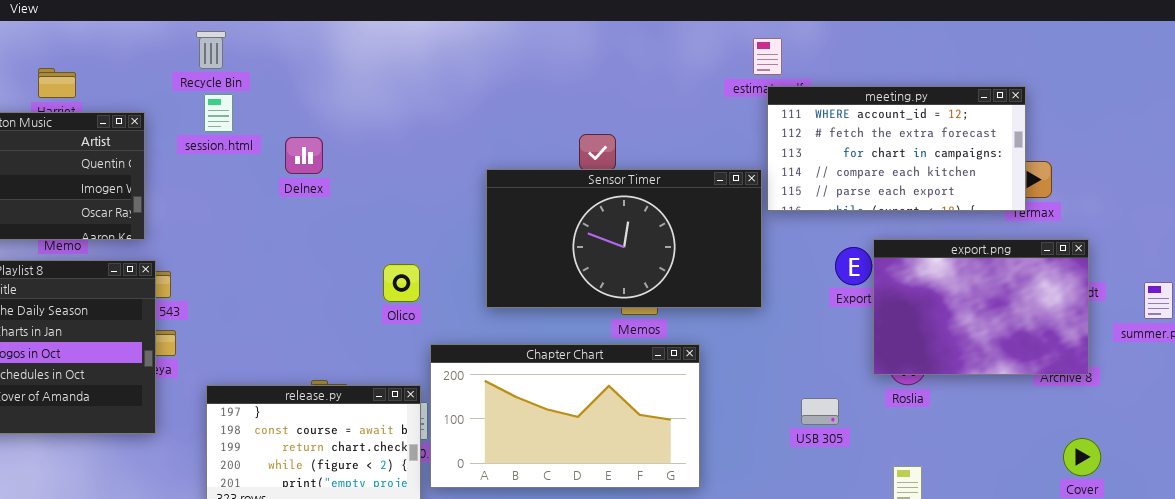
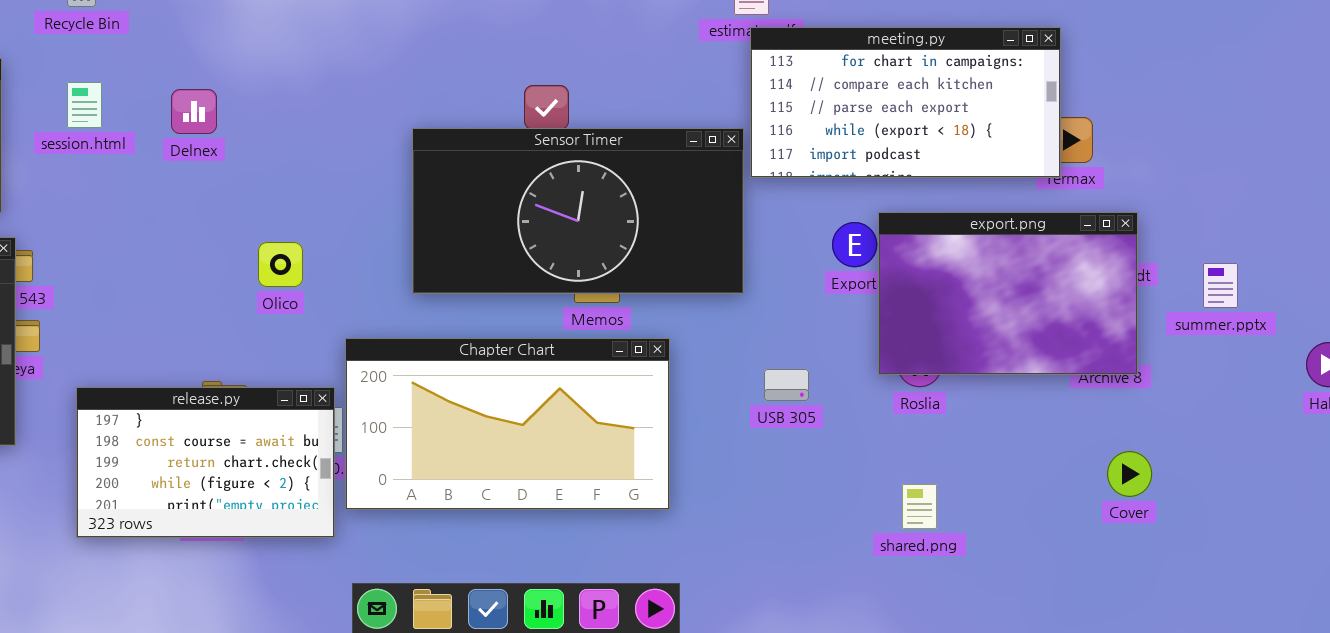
meeting.py: [767,86,1026,211] -> [750,27,1061,178], scrolled down 2 rows
session.html: [204,94,233,132] -> [67,82,102,128], moved
Olico: [383,264,420,302] -> [258,242,303,287], moved
USB 305: [801,398,839,425] -> [764,369,809,401], moved

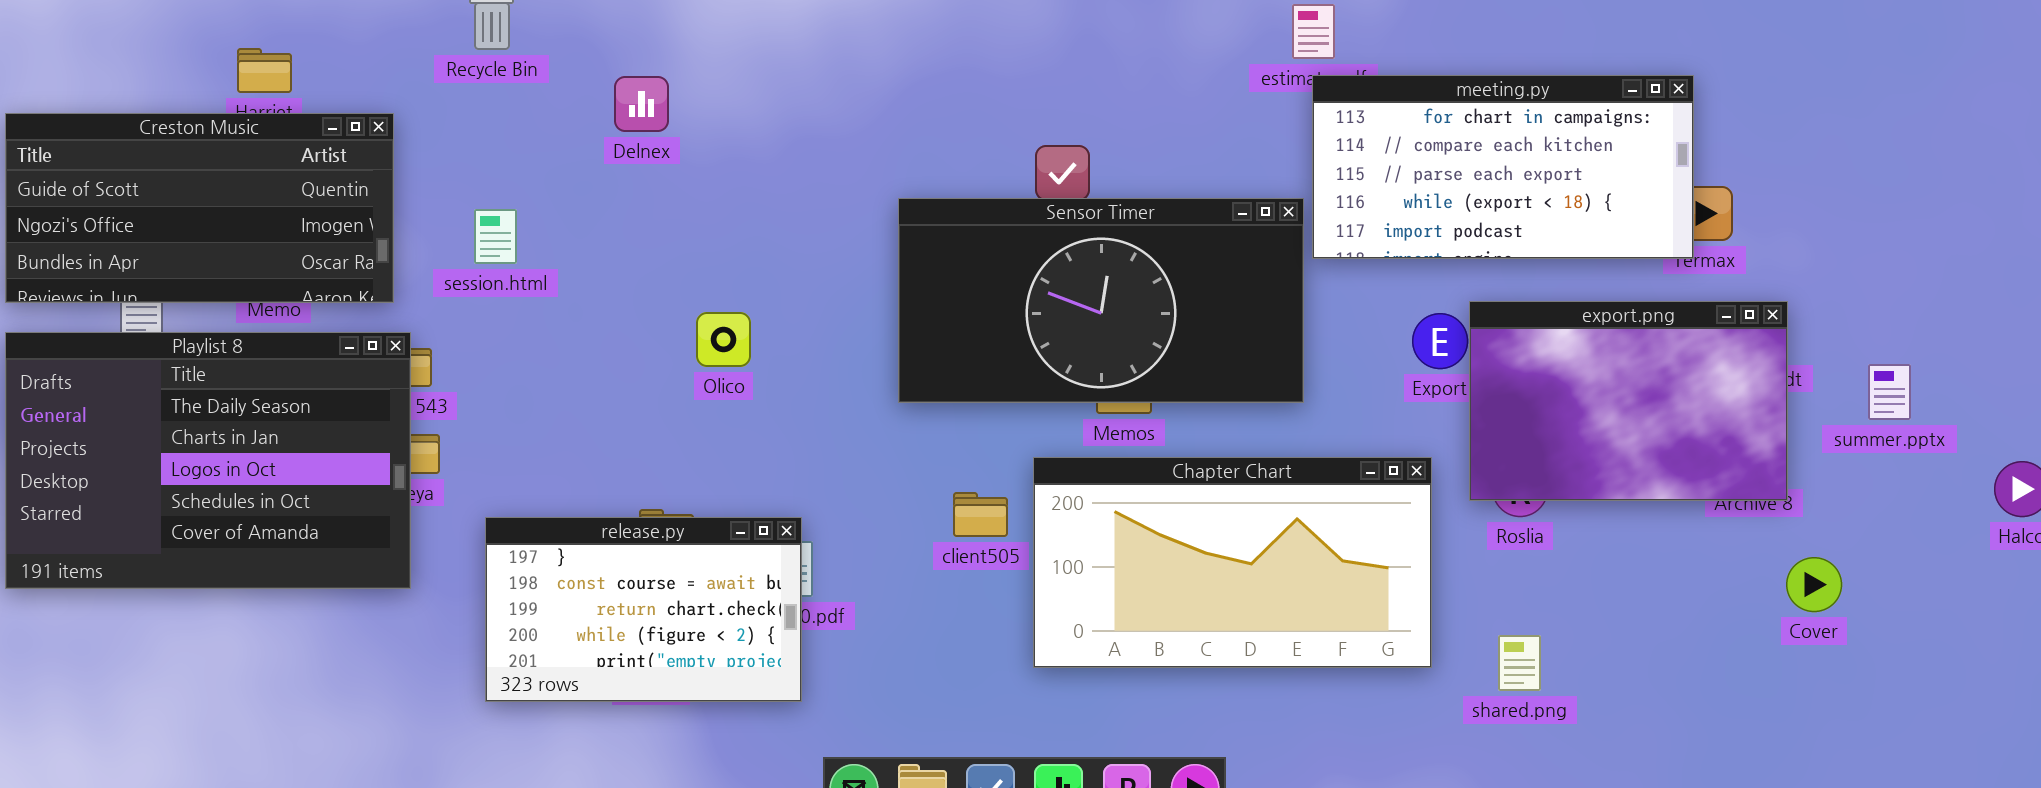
session.html: [67,82,102,128] -> [474,209,517,264], moved
Delnex: [171,89,217,134] -> [614,76,669,132], moved
Olico: [258,242,303,287] -> [696,312,751,367], moved
Chapter Chart: [345,338,670,510] -> [1033,457,1432,668], moved
Cover: [1107,451,1152,497] -> [1786,557,1842,612], moved

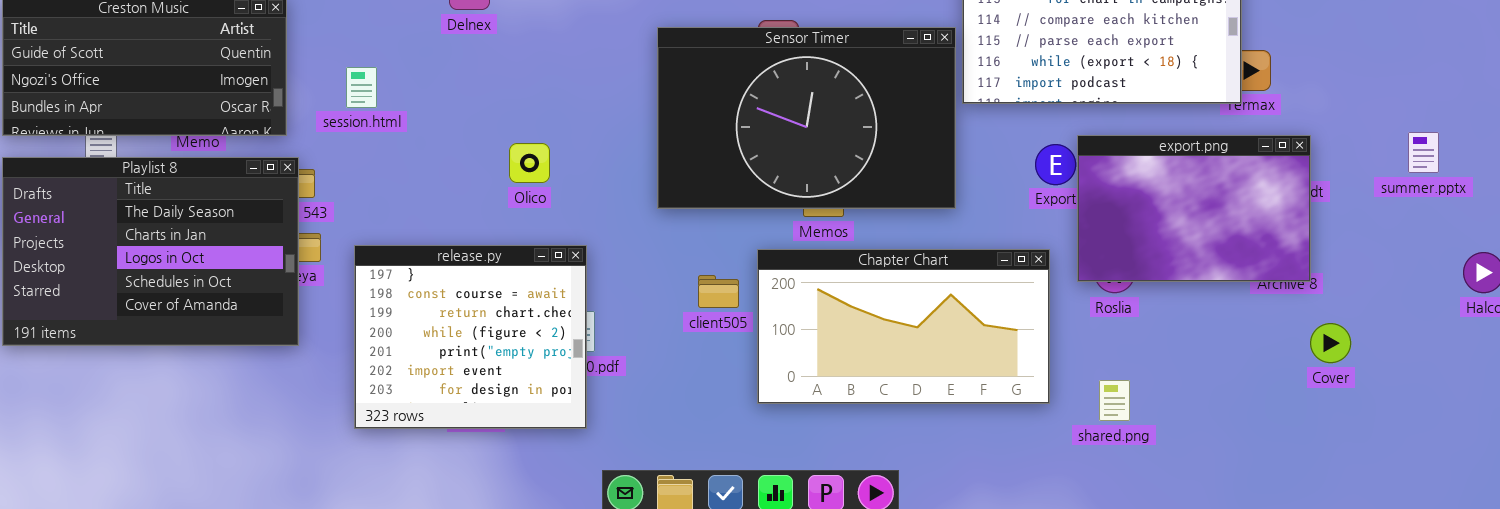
Sensor Timer: [898,198,1304,403] -> [657,27,956,209], resized
summer.pptx: [1868,364,1911,420] -> [1408,132,1439,173], moved
release.py: [485,517,802,702] -> [354,245,587,429], resized

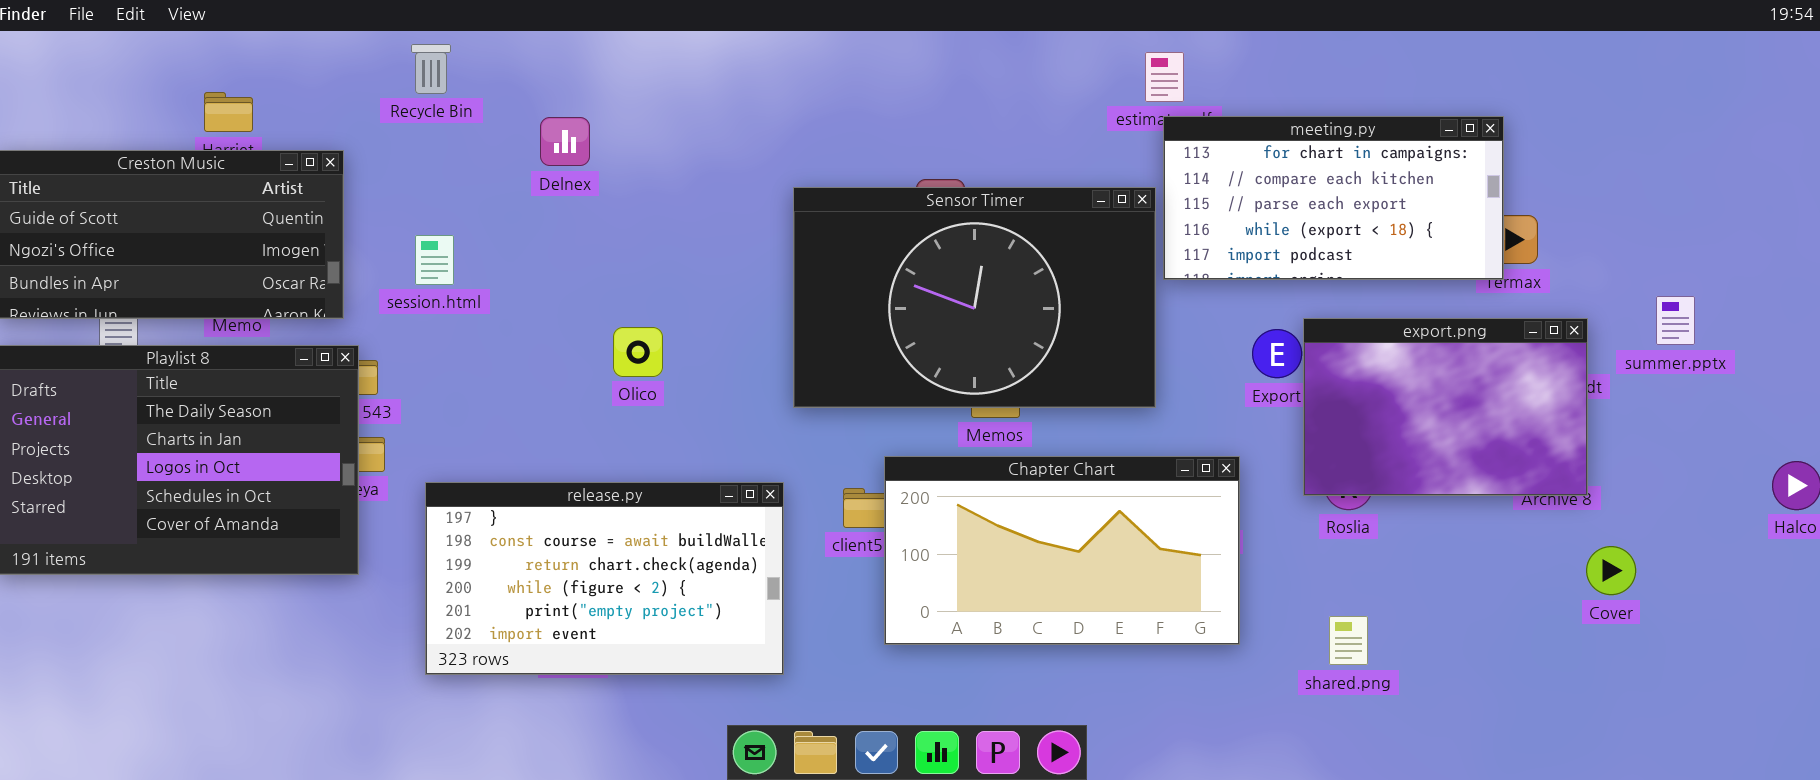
summer.pptx: [1408,132,1439,173] -> [1656,296,1695,345], moved
release.py: [354,245,587,429] -> [425,482,784,675], resized
Chapter Chart: [757,249,1050,404] -> [884,456,1240,645], moved

